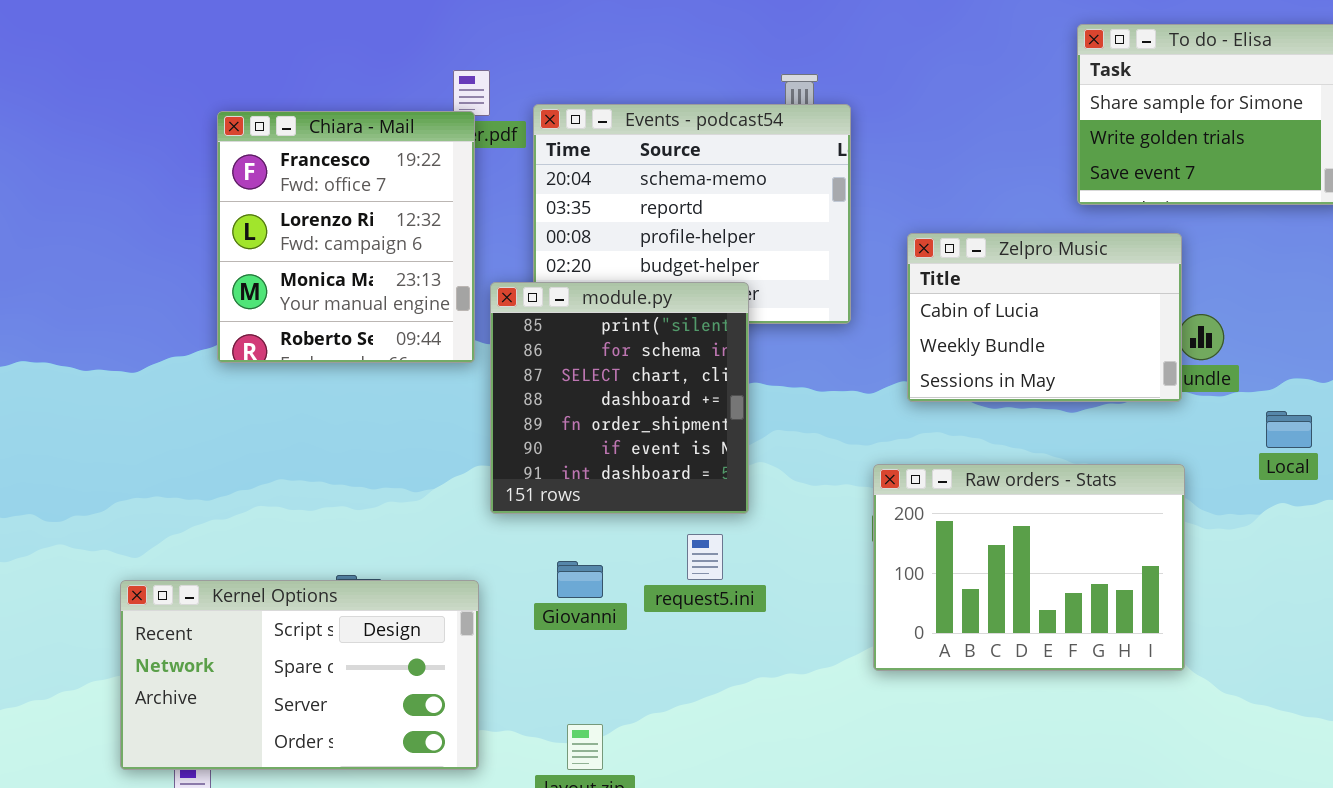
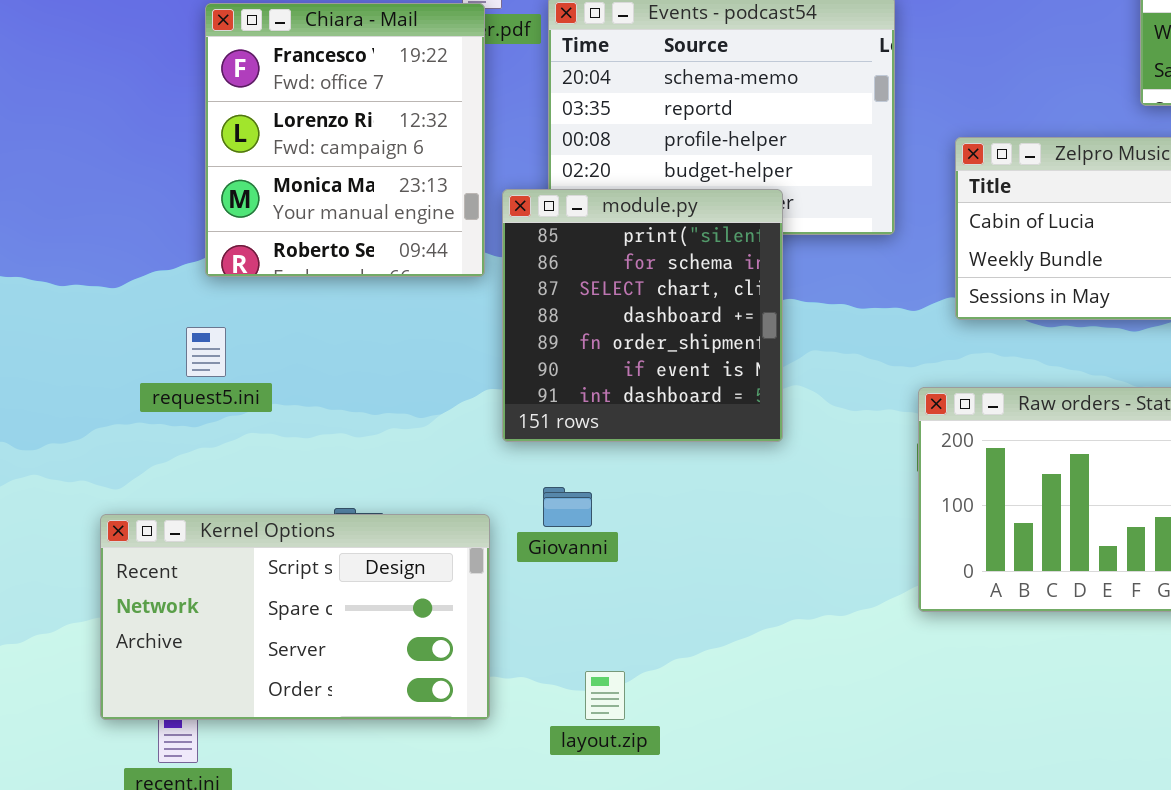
request5.ini: [687,534,723,580] -> [186,327,226,377], moved
Giovanni: [557,561,603,598] -> [543,487,592,527], moved

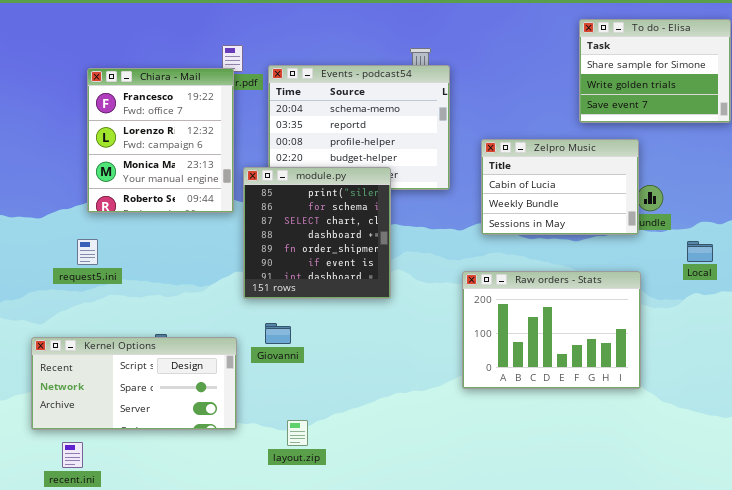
Kernel Options: [100,514,490,720] -> [31,337,237,430], resized

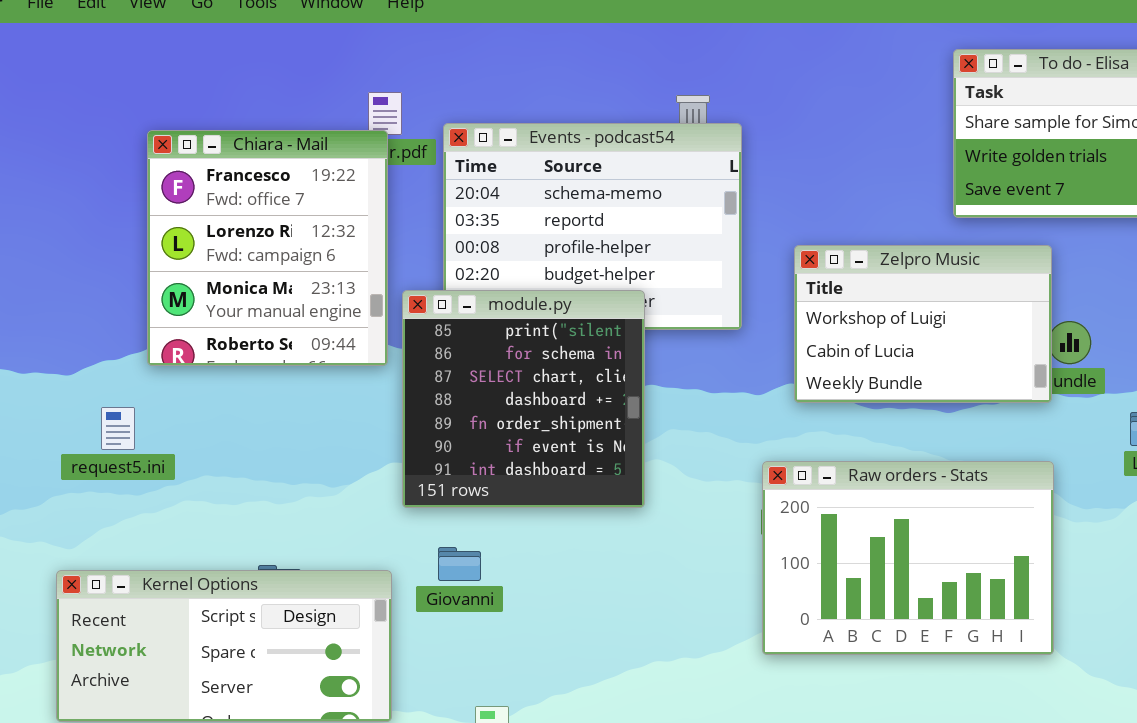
Zelpro Music: [481,139,639,235] -> [794,245,1052,403], scrolled up 1 row
request5.ini: [77,239,98,265] -> [101,407,135,450], moved

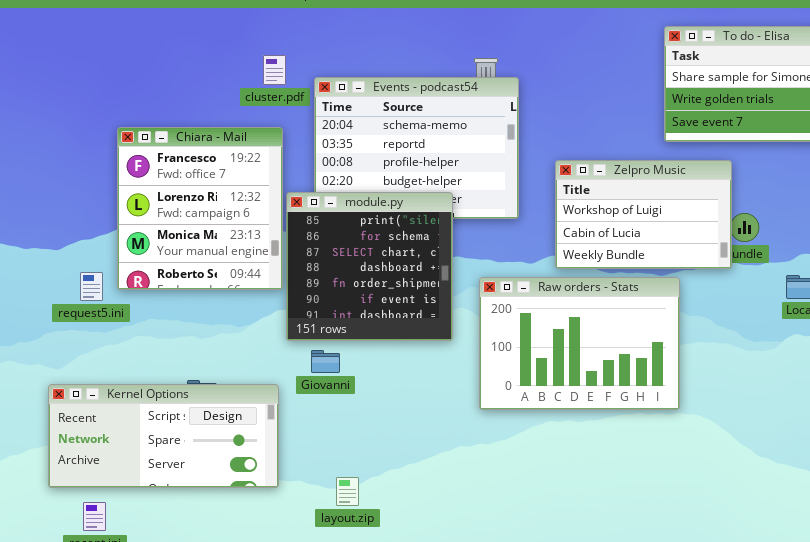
Chiara - Mail: [147,130,388,366] -> [117,127,283,290], moved
Raw orders - Stats: [762,461,1054,655] -> [479,277,680,410], moved
Giovanni: [438,547,481,581] -> [311,350,340,373], moved

